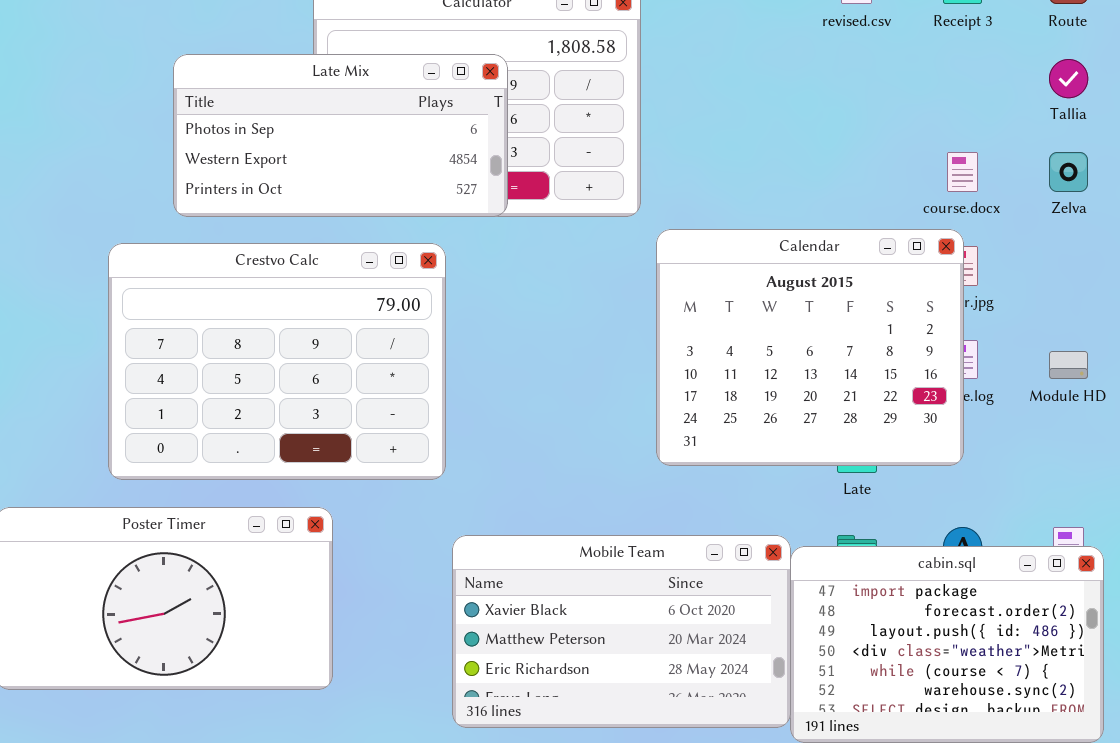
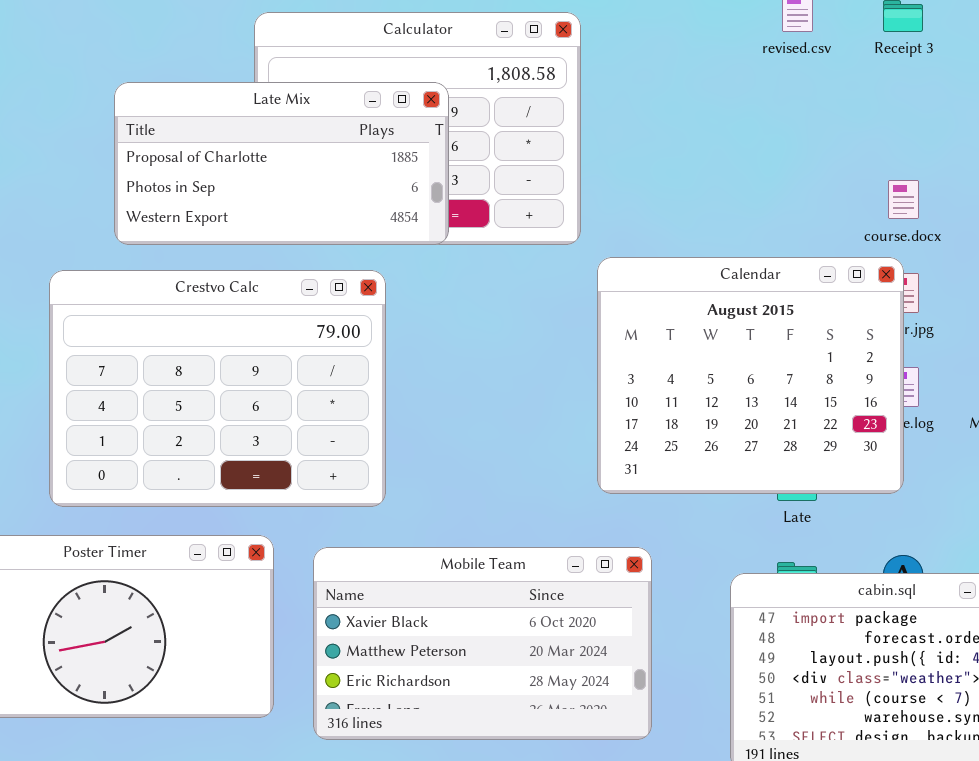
Late Mix: [173,54,508,217] -> [114,82,449,245], scrolled up 1 row
Mobile Team: [452,535,791,728] -> [313,547,652,740], moved

